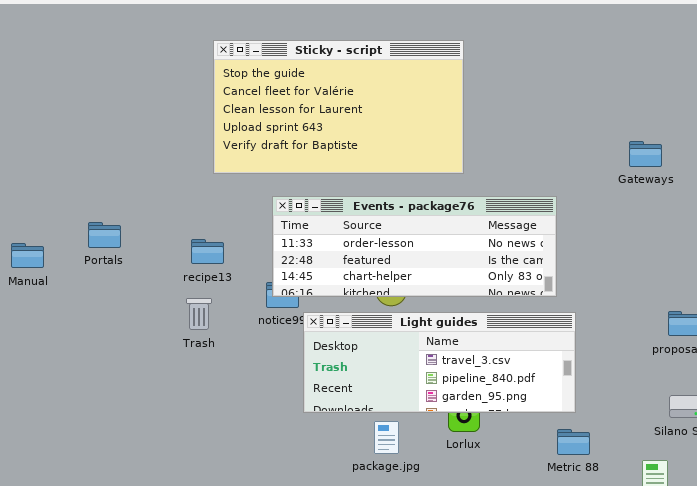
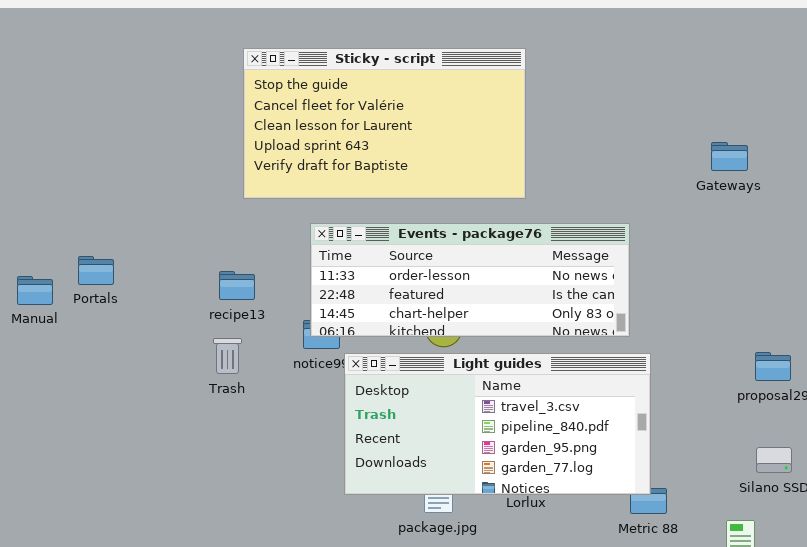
Gateways: [629,141,662,167] -> [711,142,748,171], moved
Portals: [88,222,121,248] -> [78,256,114,285], moved
Light guides: [303,312,576,413] -> [344,353,651,495], resized

